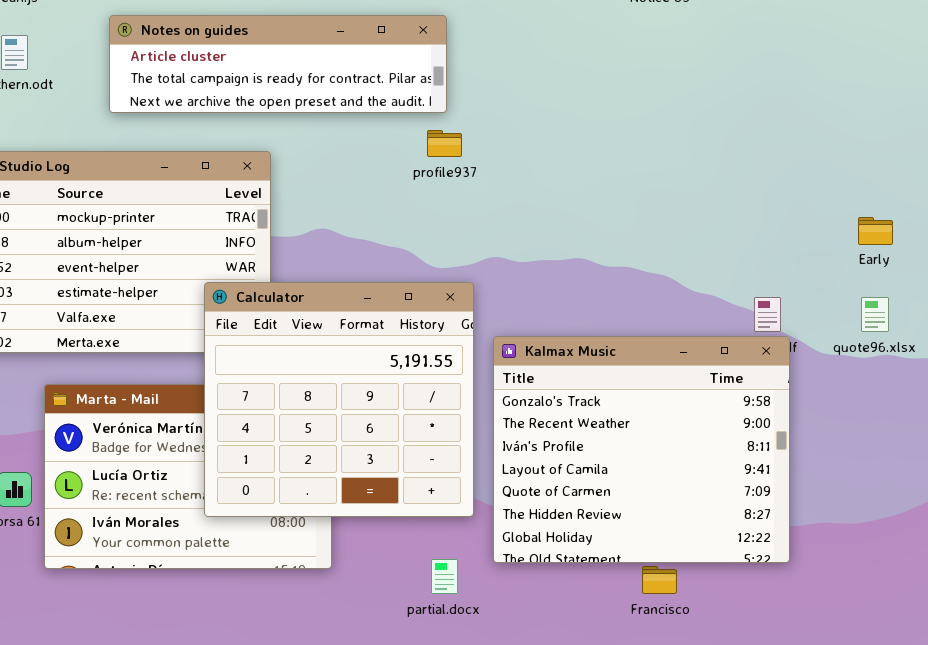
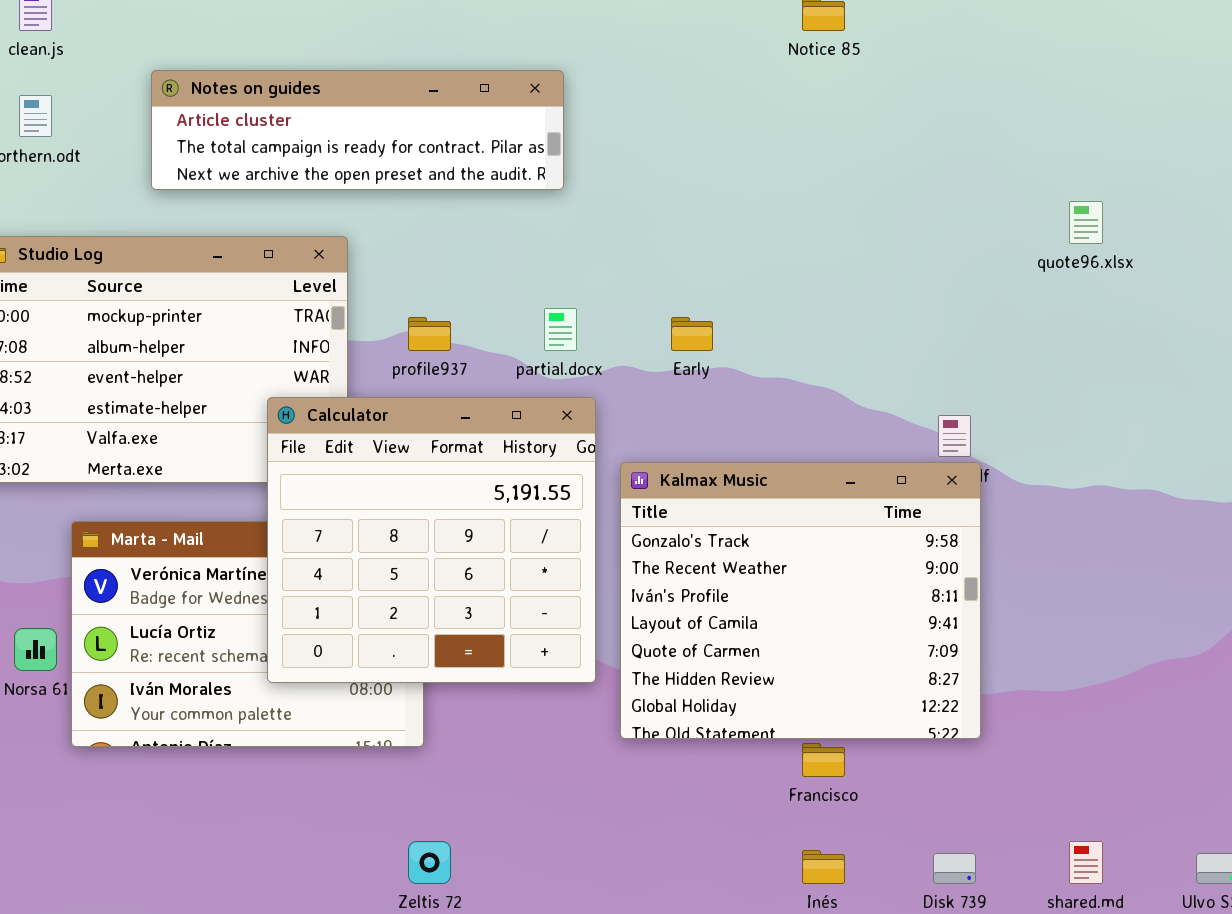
profile937: [427,130,462,157] -> [408,317,451,351], moved
Early: [858,217,893,245] -> [671,317,713,351], moved
quote96.xlsx: [861,297,889,332] -> [1069,201,1103,244], moved
partial.docx: [431,559,458,594] -> [544,308,577,351], moved

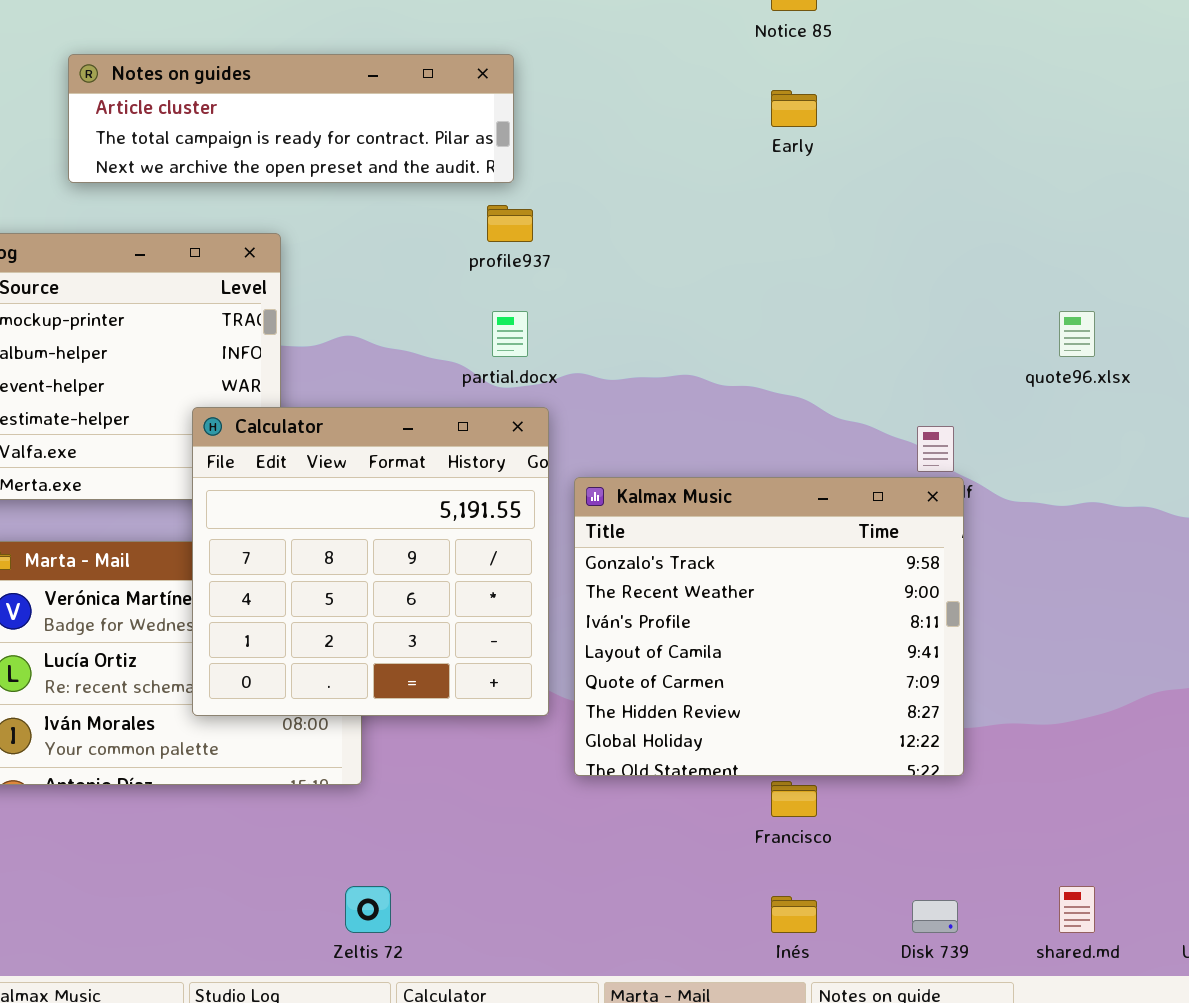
quote96.xlsx: [1069,201,1103,244] -> [1059,311,1095,357], moved
profile937: [408,317,451,351] -> [487,205,533,242], moved
Early: [671,317,713,351] -> [771,90,817,127], moved

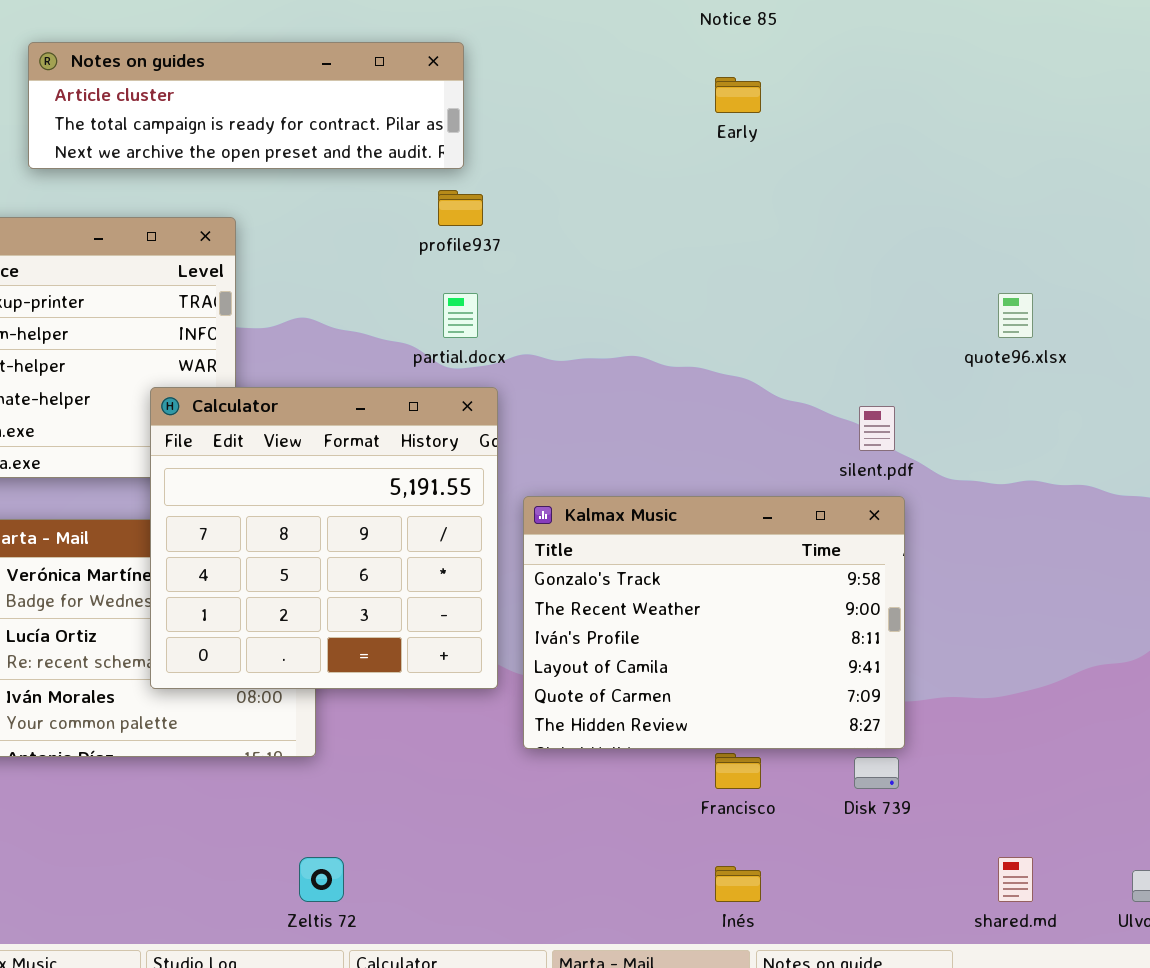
Kalmax Music: [574,477,964,776] -> [523,496,905,749], resized
Disk 739: [912,900,958,933] -> [854,757,899,789], moved

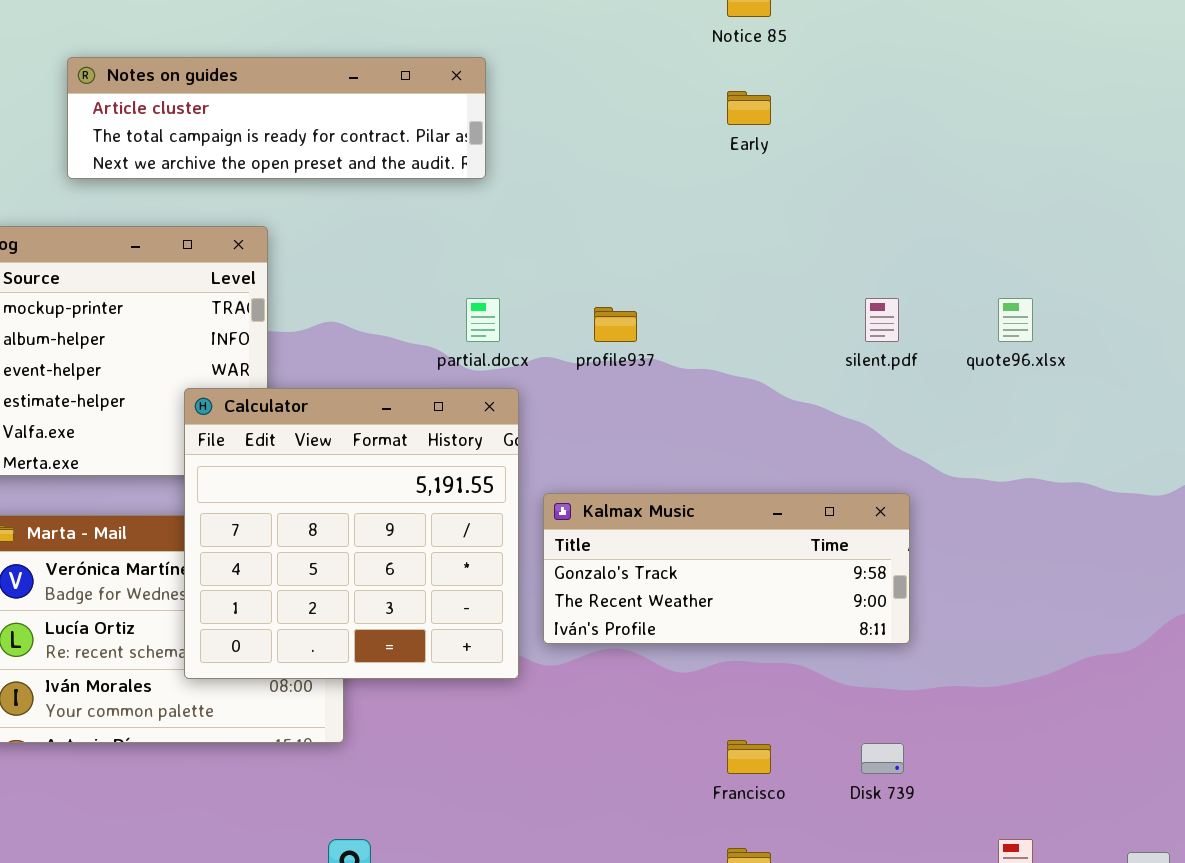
profile937: [438,190,483,226] -> [594,307,637,342], moved
silent.pdf: [859,406,895,451] -> [865,298,899,342], moved
Kalmax Music: [523,496,905,749] -> [543,493,910,644], resized

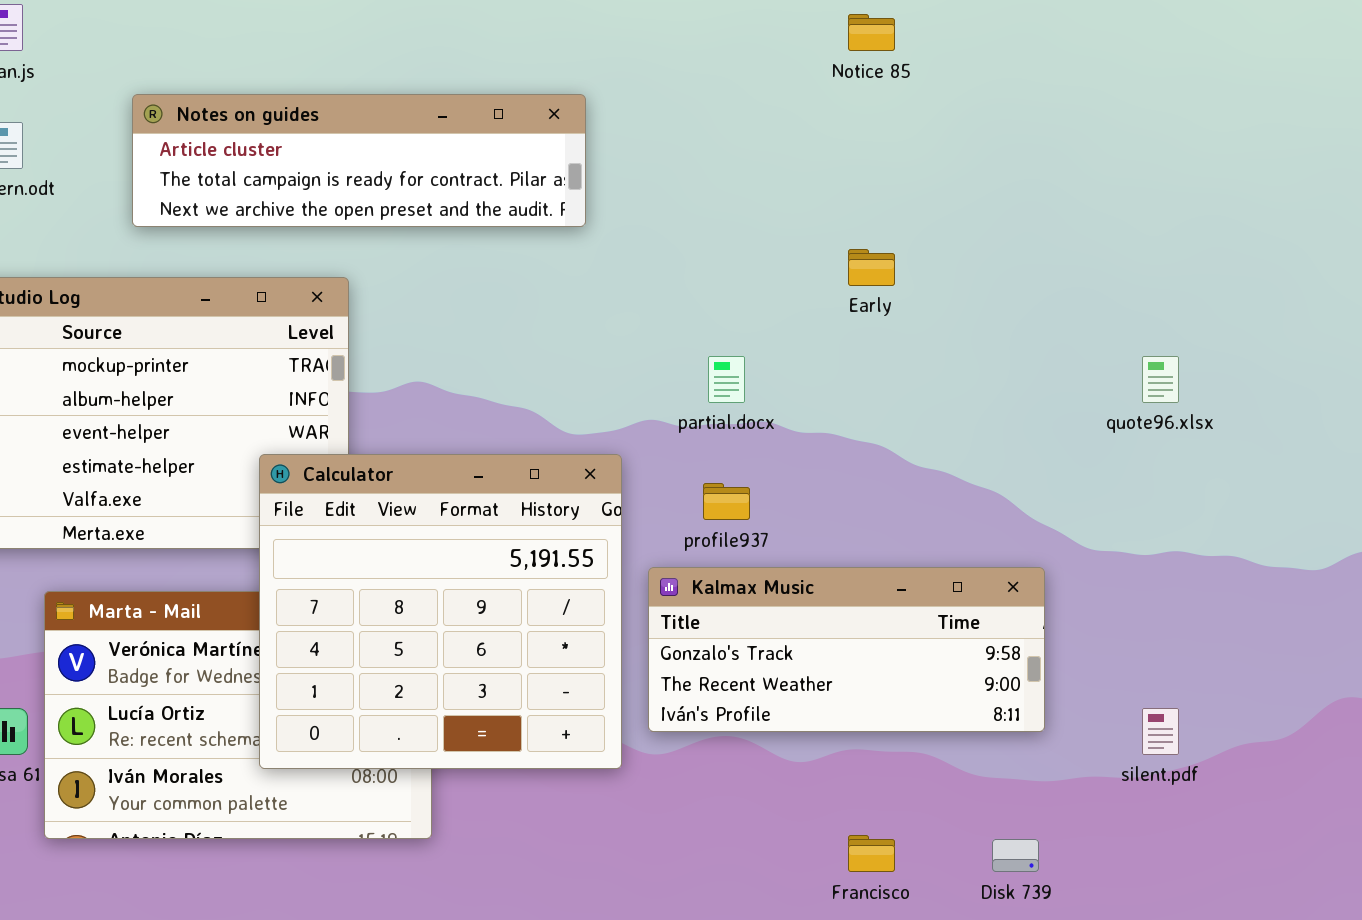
Early: [727,91,771,125] -> [848,249,895,286], moved
partial.docx: [466,298,500,342] -> [708,356,745,403], moved
silent.pdf: [865,298,899,342] -> [1142,708,1179,755], moved
profile937: [594,307,637,342] -> [703,483,750,520], moved

